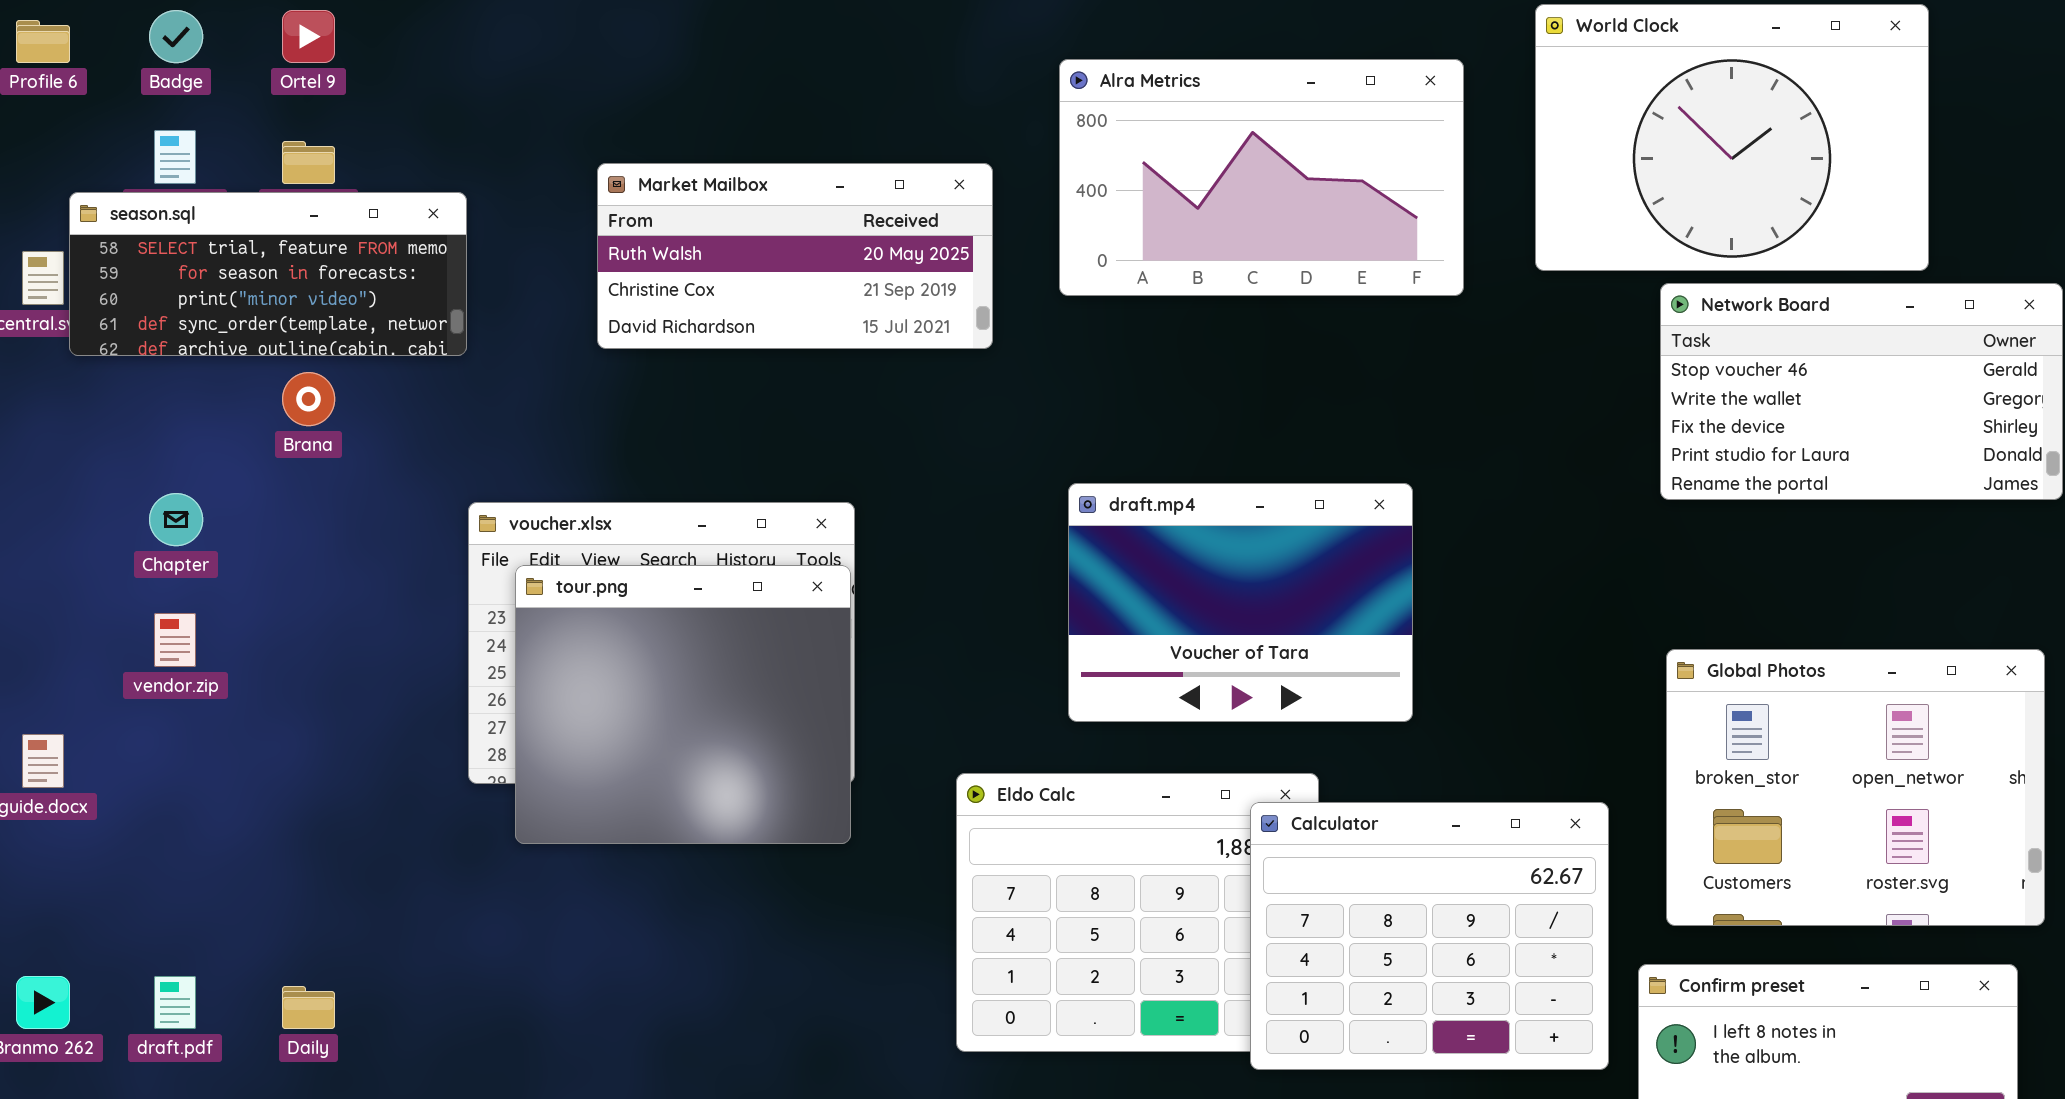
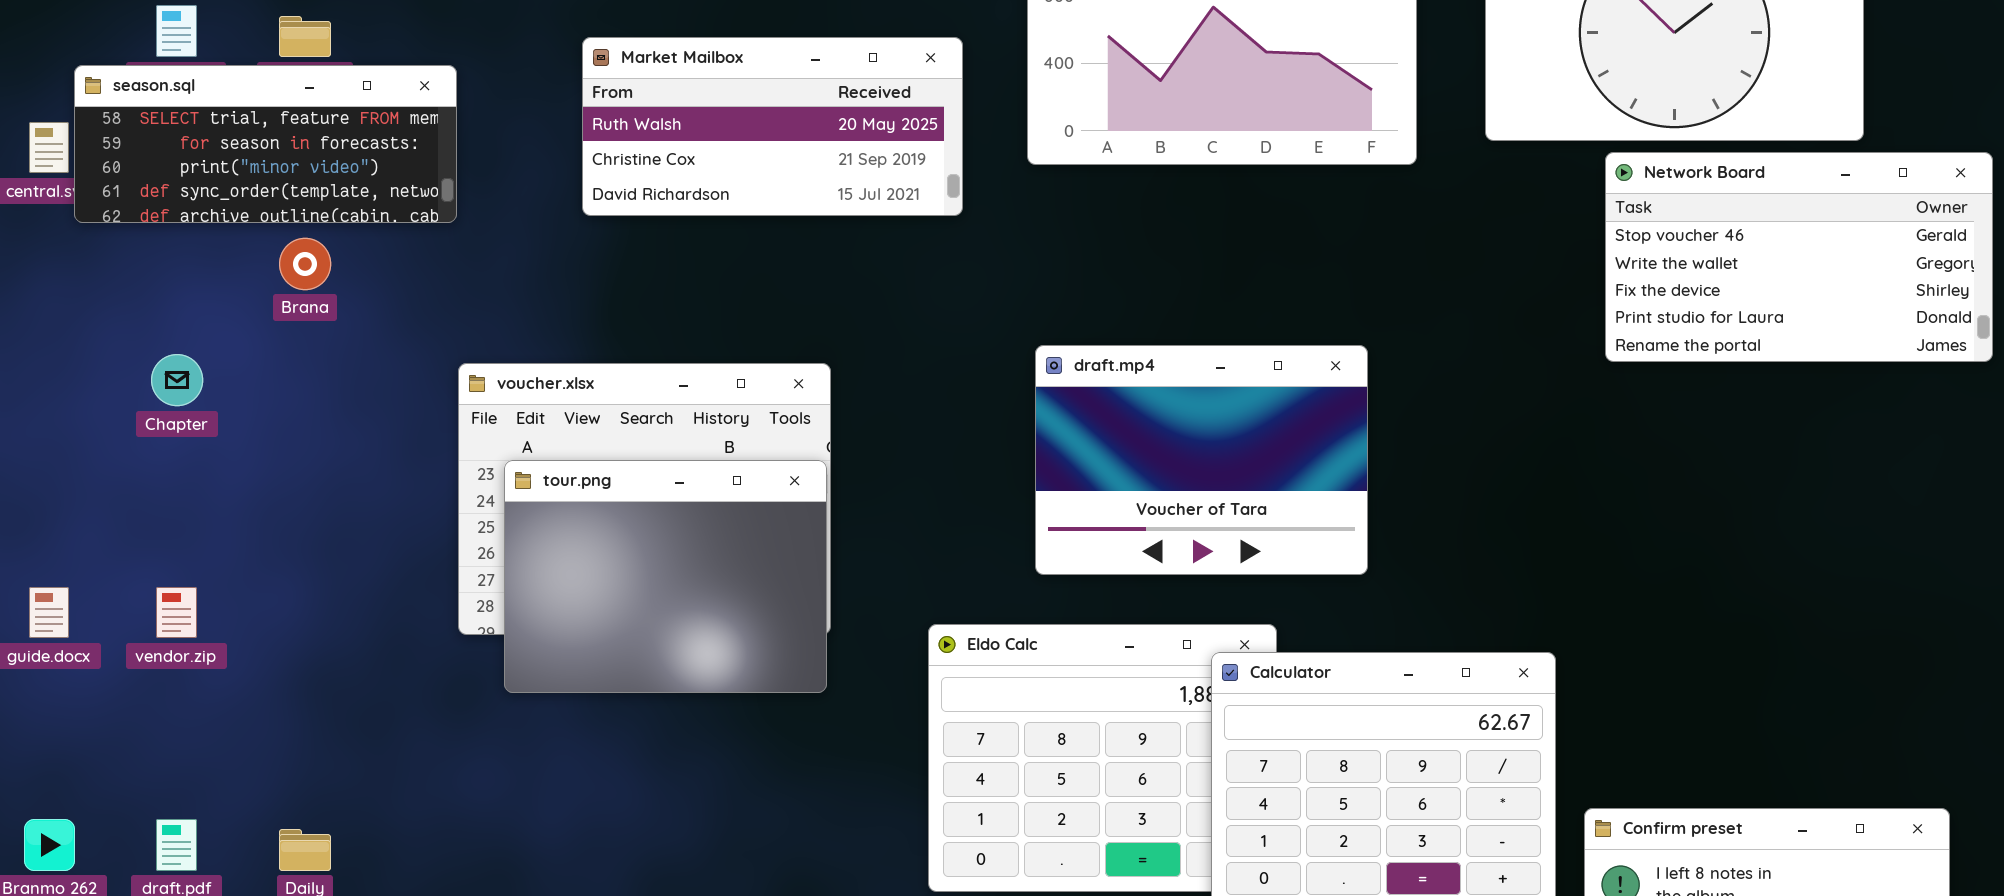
tour.png: [515,565,851,844] -> [504,460,827,693], resized
vendor.zip: [154,613,196,667] -> [156,587,197,638], moved
Global Photos: [1666,649,2045,926] -> none, closed

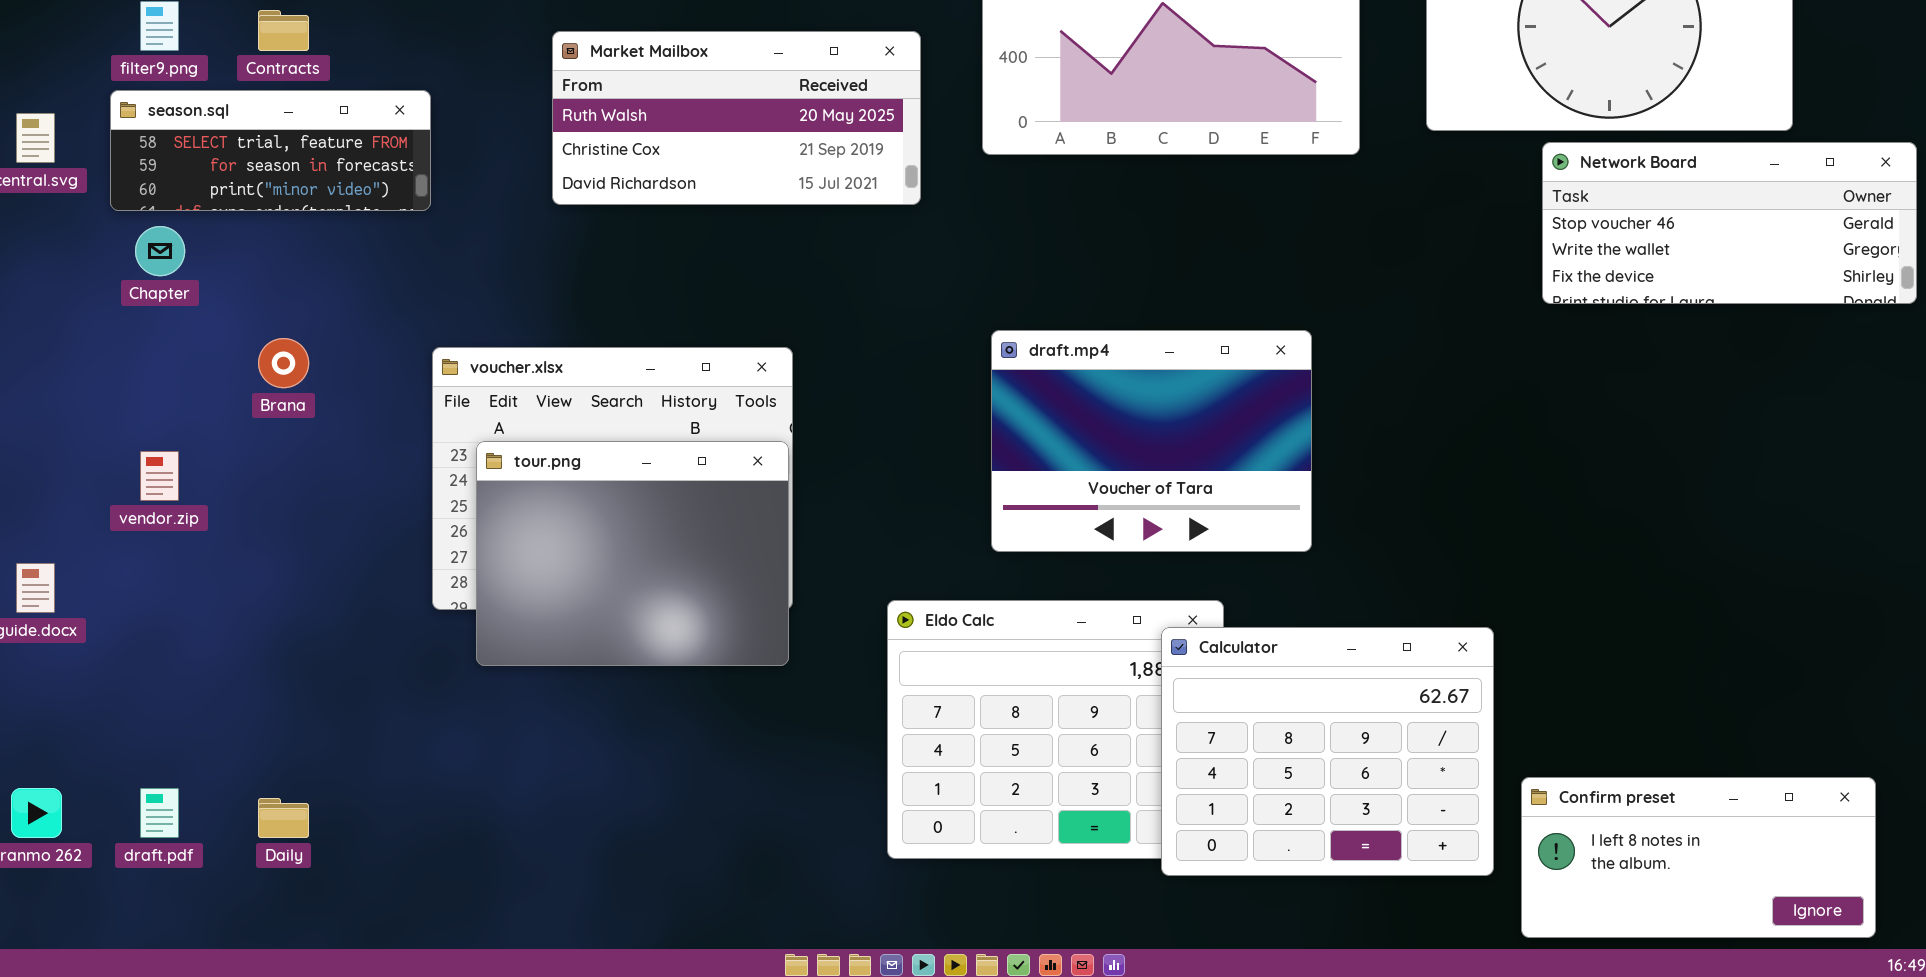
season.sql: [74,65,457,223] -> [110,90,431,211], resized
Network Board: [1605,152,1993,362] -> [1542,142,1917,304], resized
Brana: [279,238,331,290] -> [258,338,309,388], moved
Chapter: [151,354,203,406] -> [135,226,185,276], moved
vendor.zip: [156,587,197,638] -> [140,451,179,501], moved

